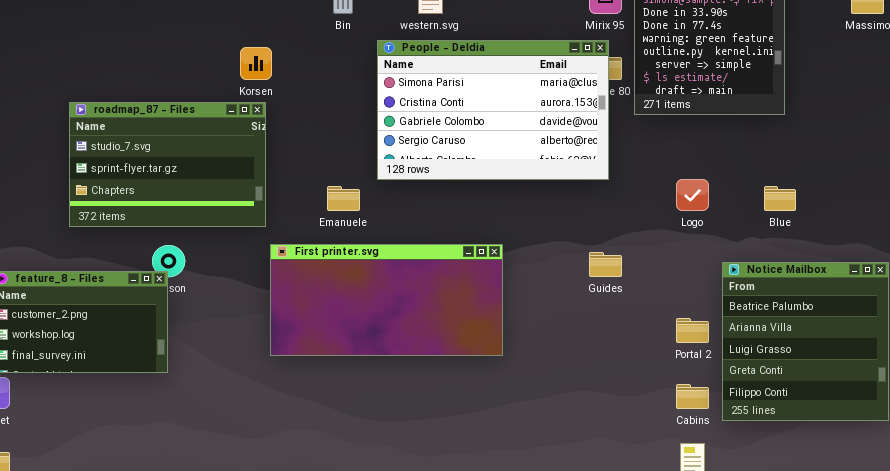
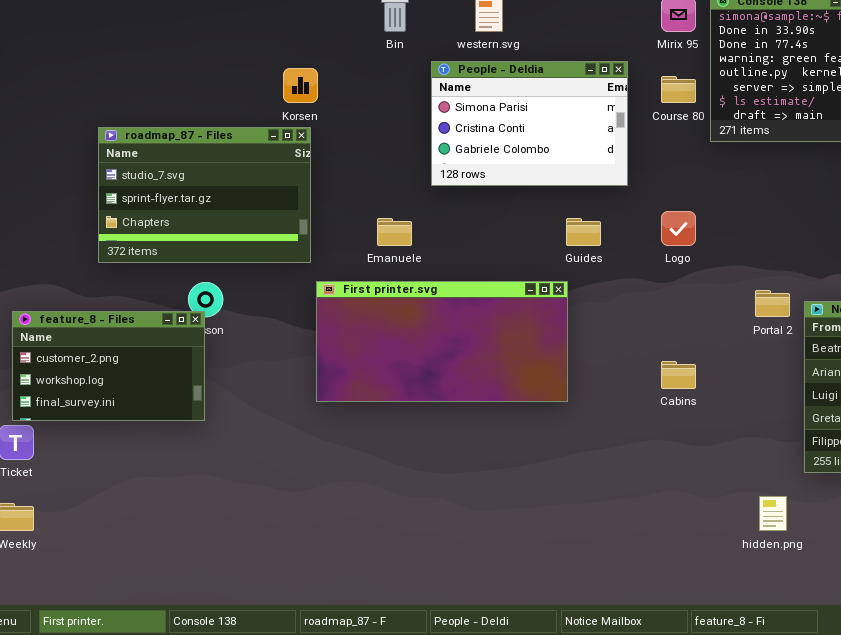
People - Deldia: [377,40,609,180] -> [431,61,628,186], resized
Logo: [676,179,709,211] -> [661,211,696,246], moved
Guides: [589,252,622,277] -> [566,218,601,246], moved
Portal 2: [676,318,709,343] -> [755,290,790,317], moved
Cabins: [676,384,709,409] -> [661,361,696,389], moved

